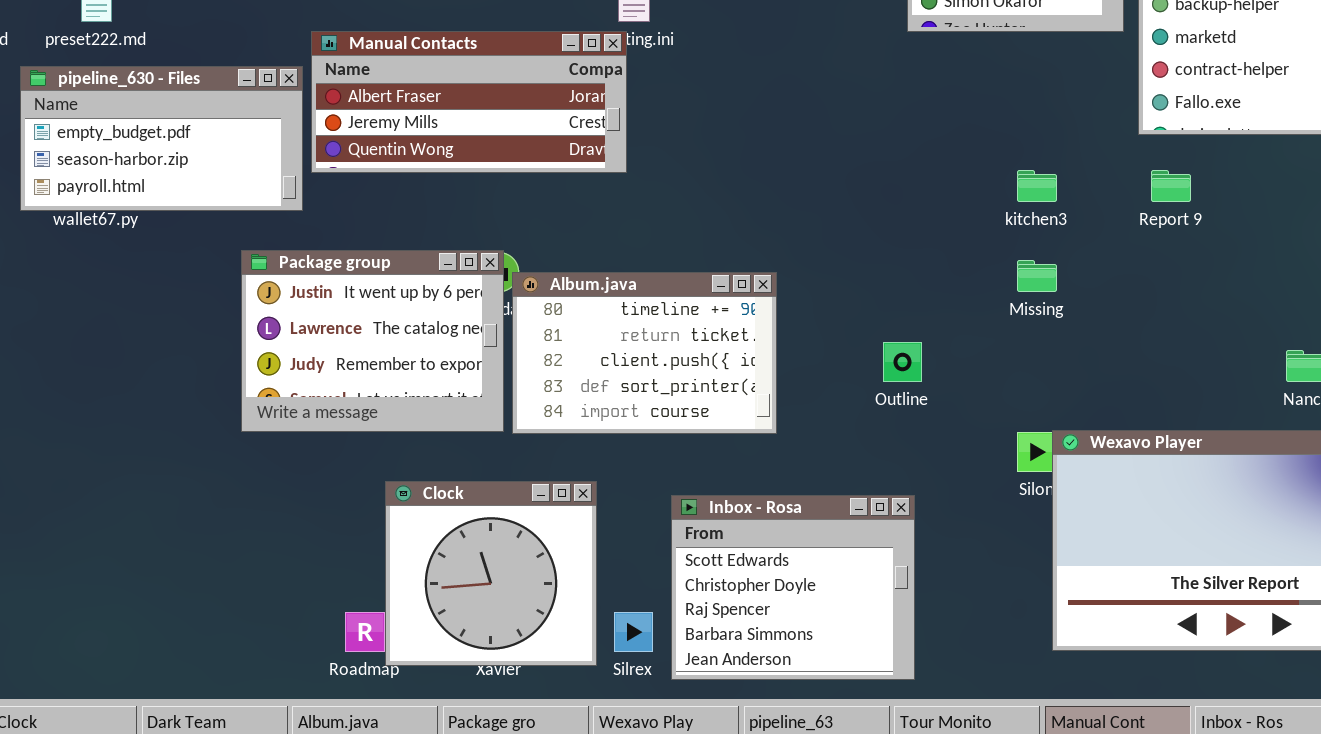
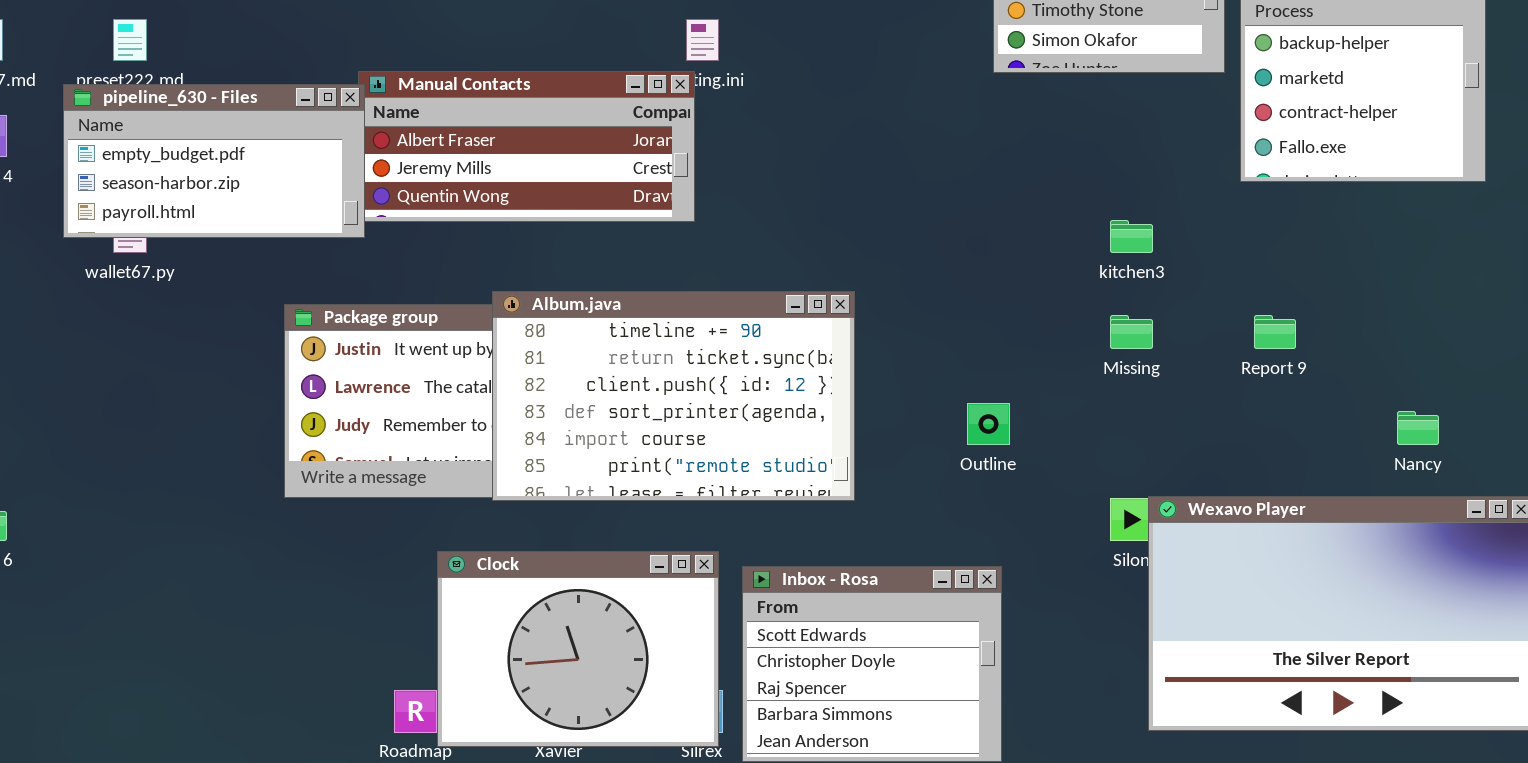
pipeline_630 - Files: [20,66,303,211] -> [63,84,365,238], moved
Report 9: [1151,170,1191,202] -> [1254,315,1296,349], moved
Album.java: [512,272,777,434] -> [492,291,855,501], resized
Clock: [385,481,597,666] -> [437,551,719,747], resized

